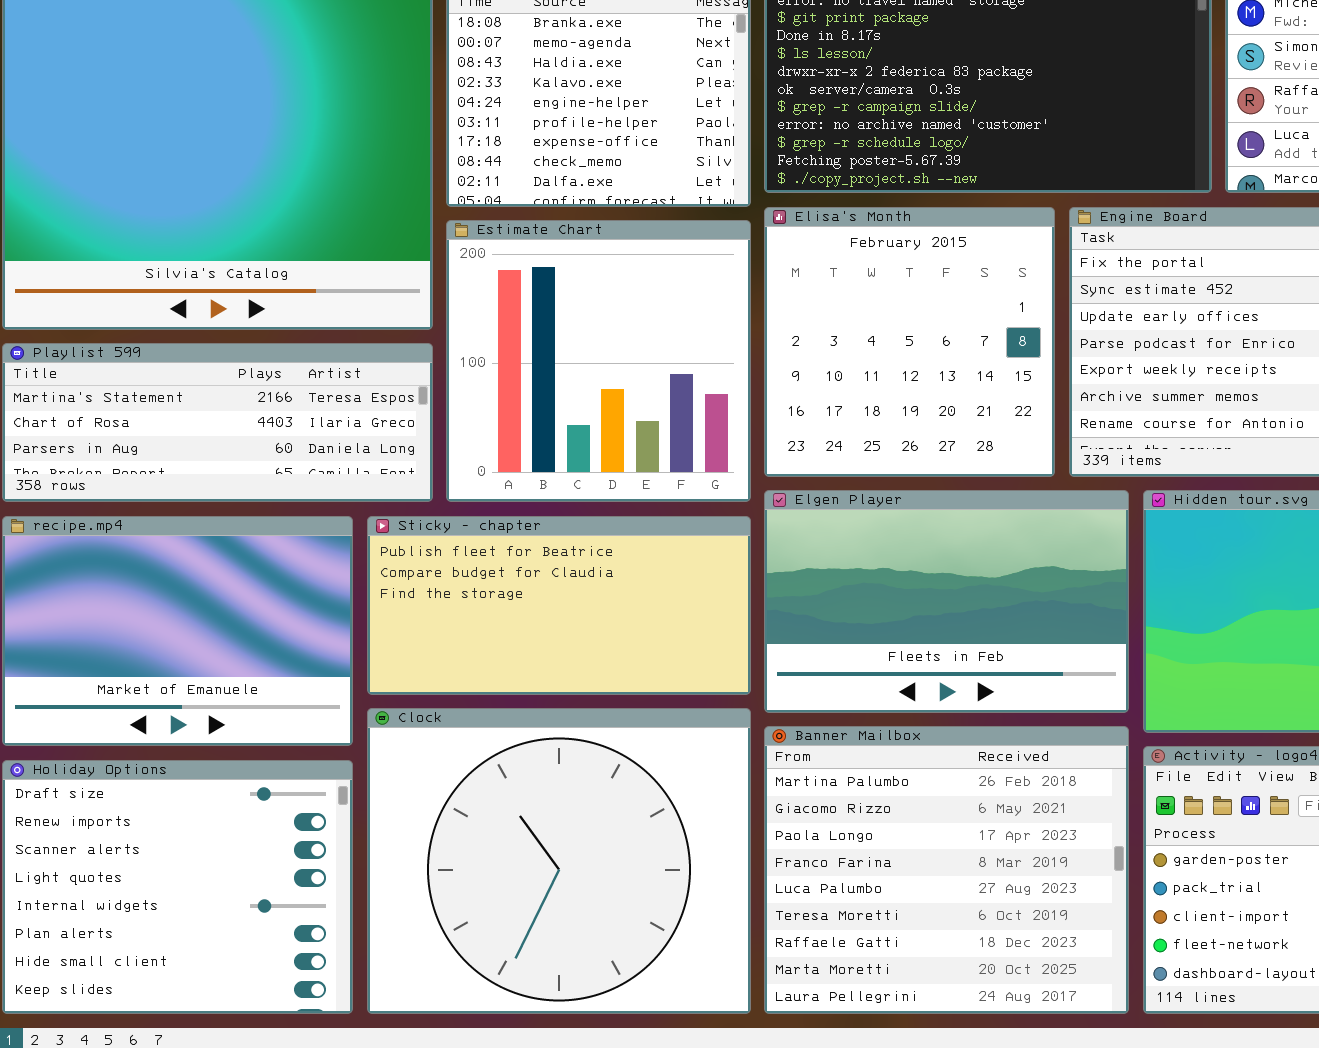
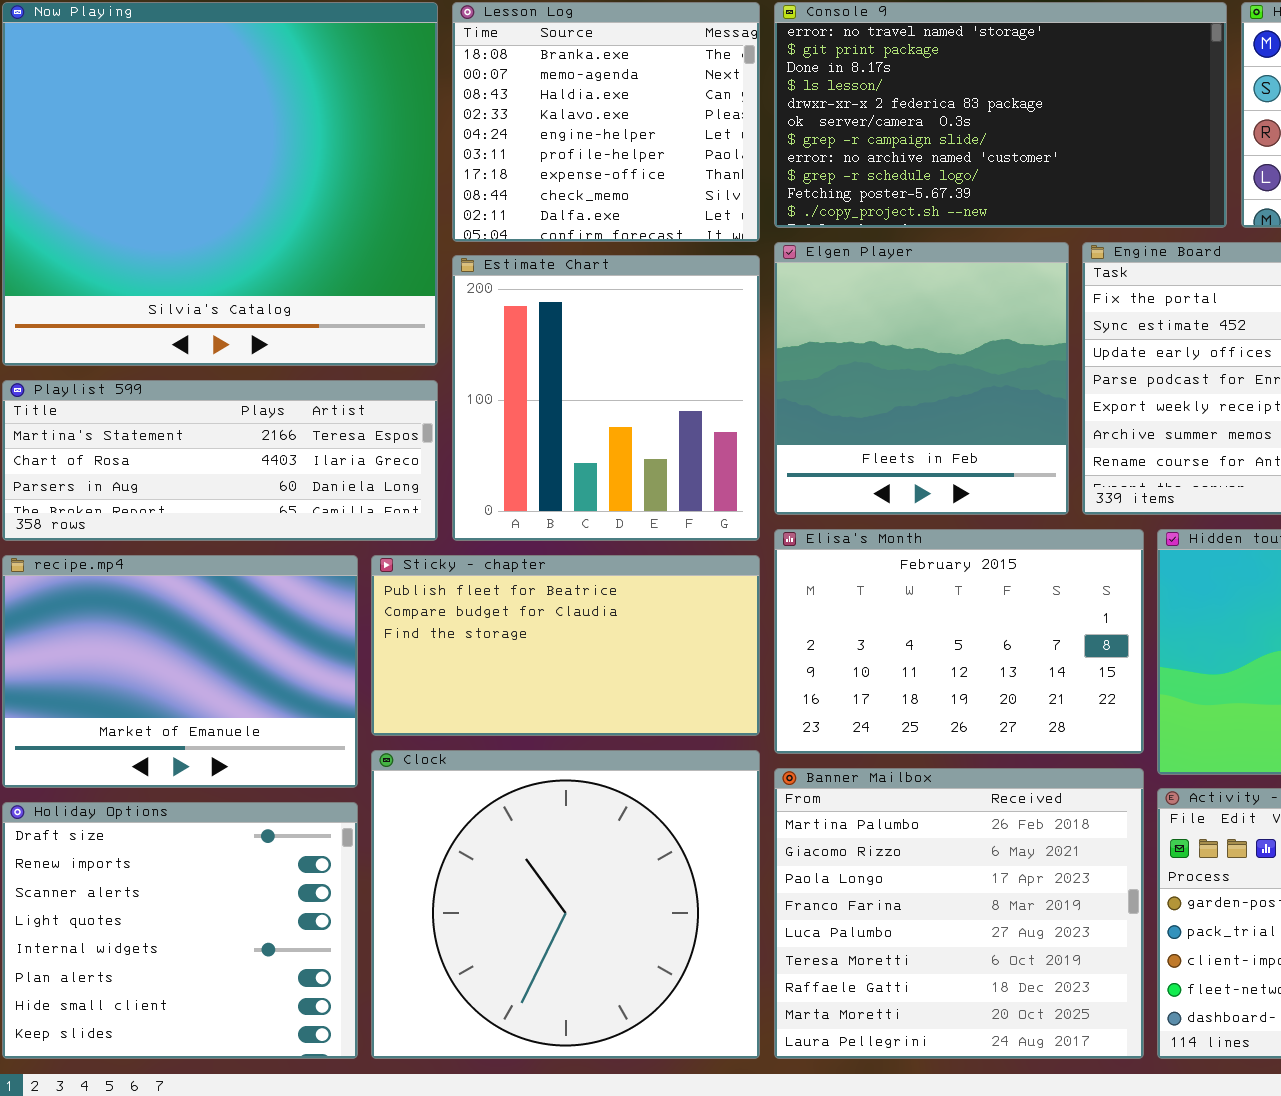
Elisa's Month: [764,207,1055,477] -> [774,529,1144,754], moved, resized
Elgen Player: [764,490,1129,713] -> [774,242,1069,515], moved, resized

